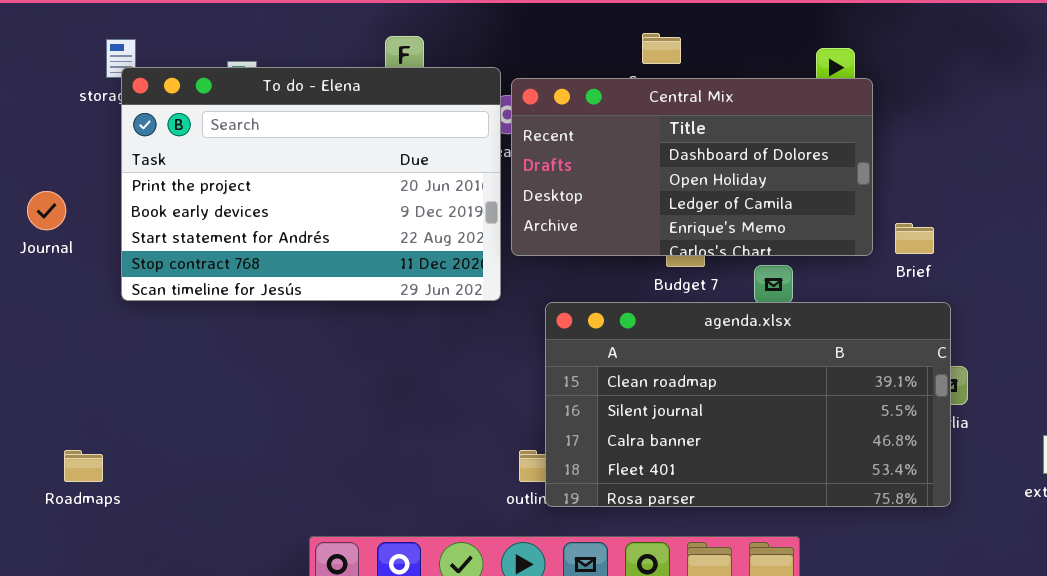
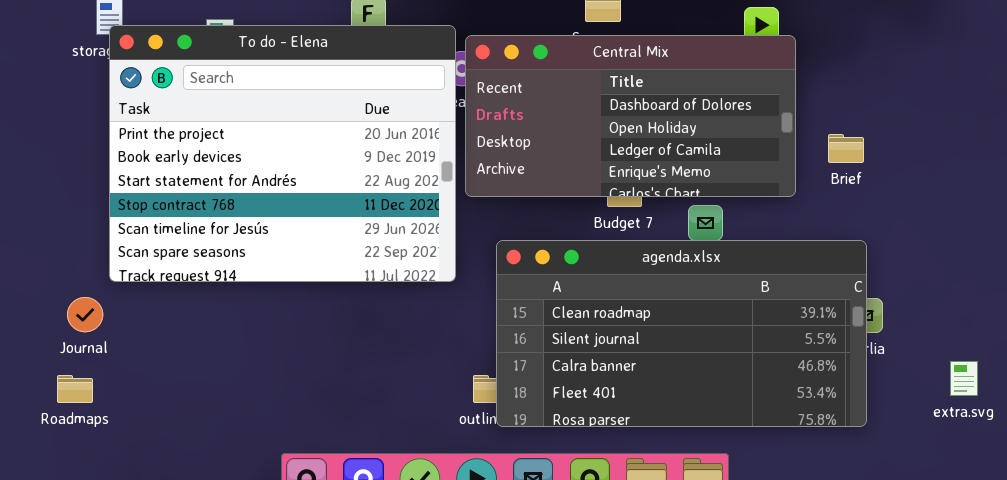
To do - Elena: [121,67,501,301] -> [109,25,456,282], resized
Journal: [27,191,66,230] -> [67,297,103,332], moved
Brief: [895,223,934,254] -> [828,134,864,163], moved

